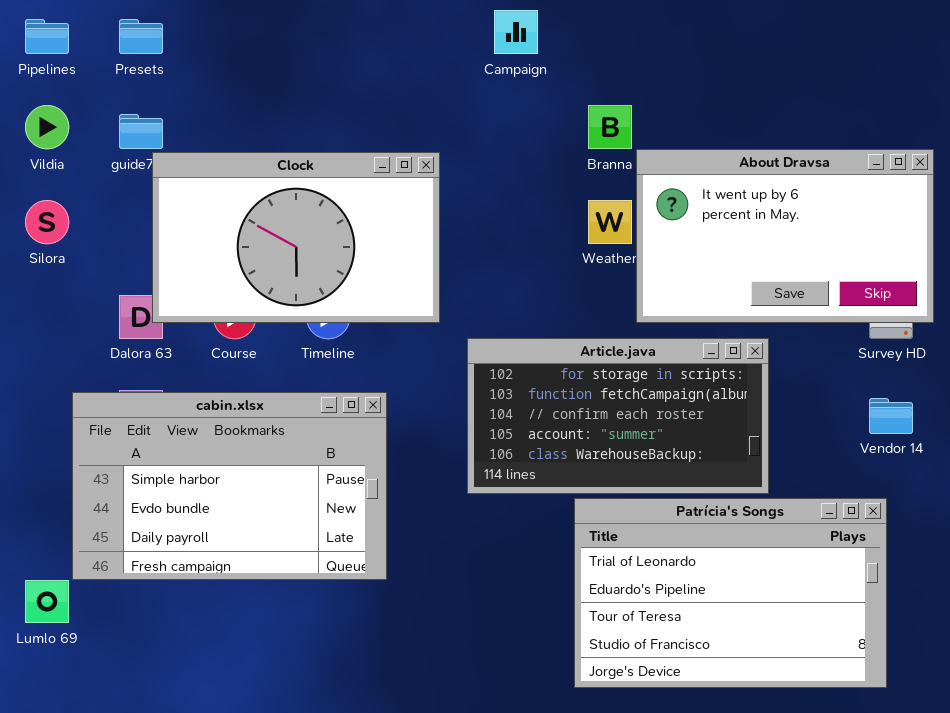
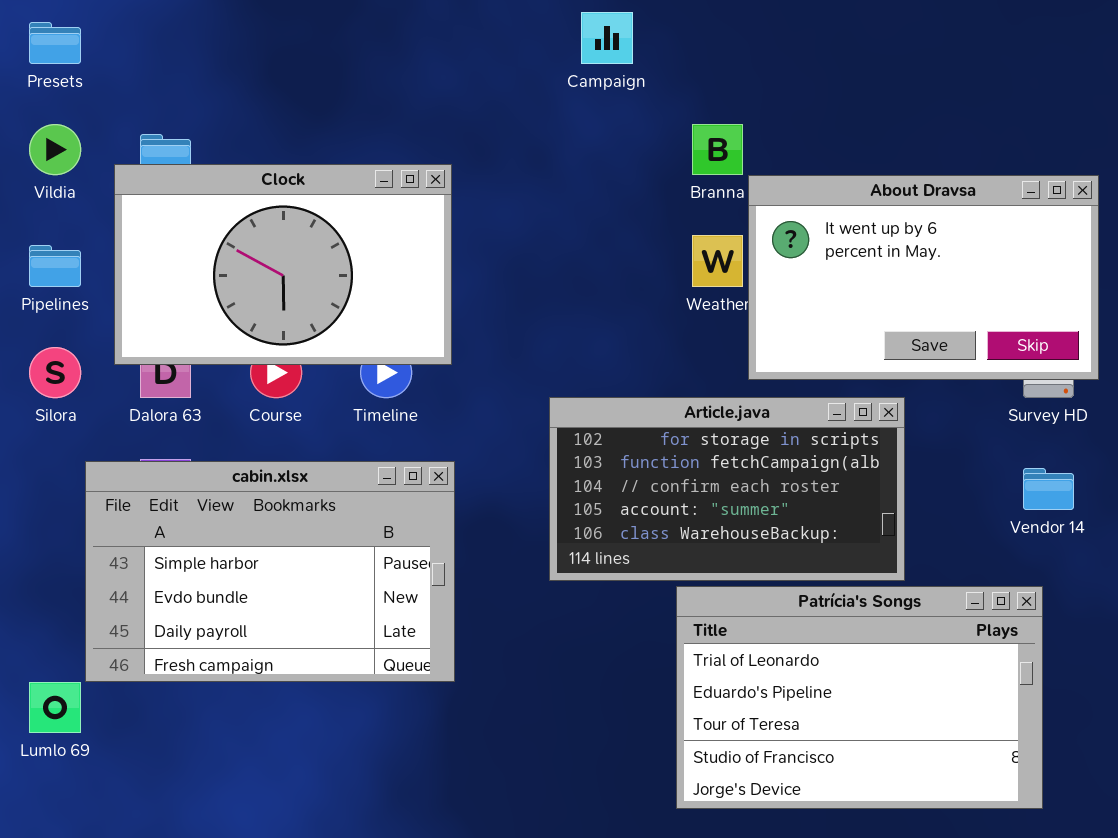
Pipelines: [25,19,69,54] -> [29,245,81,287], moved
Presets: [119,19,163,54] -> [29,22,81,64], moved
Clock: [152,152,440,323] -> [114,164,452,365], moved
Silora: [25,200,69,244] -> [29,347,81,398], moved

